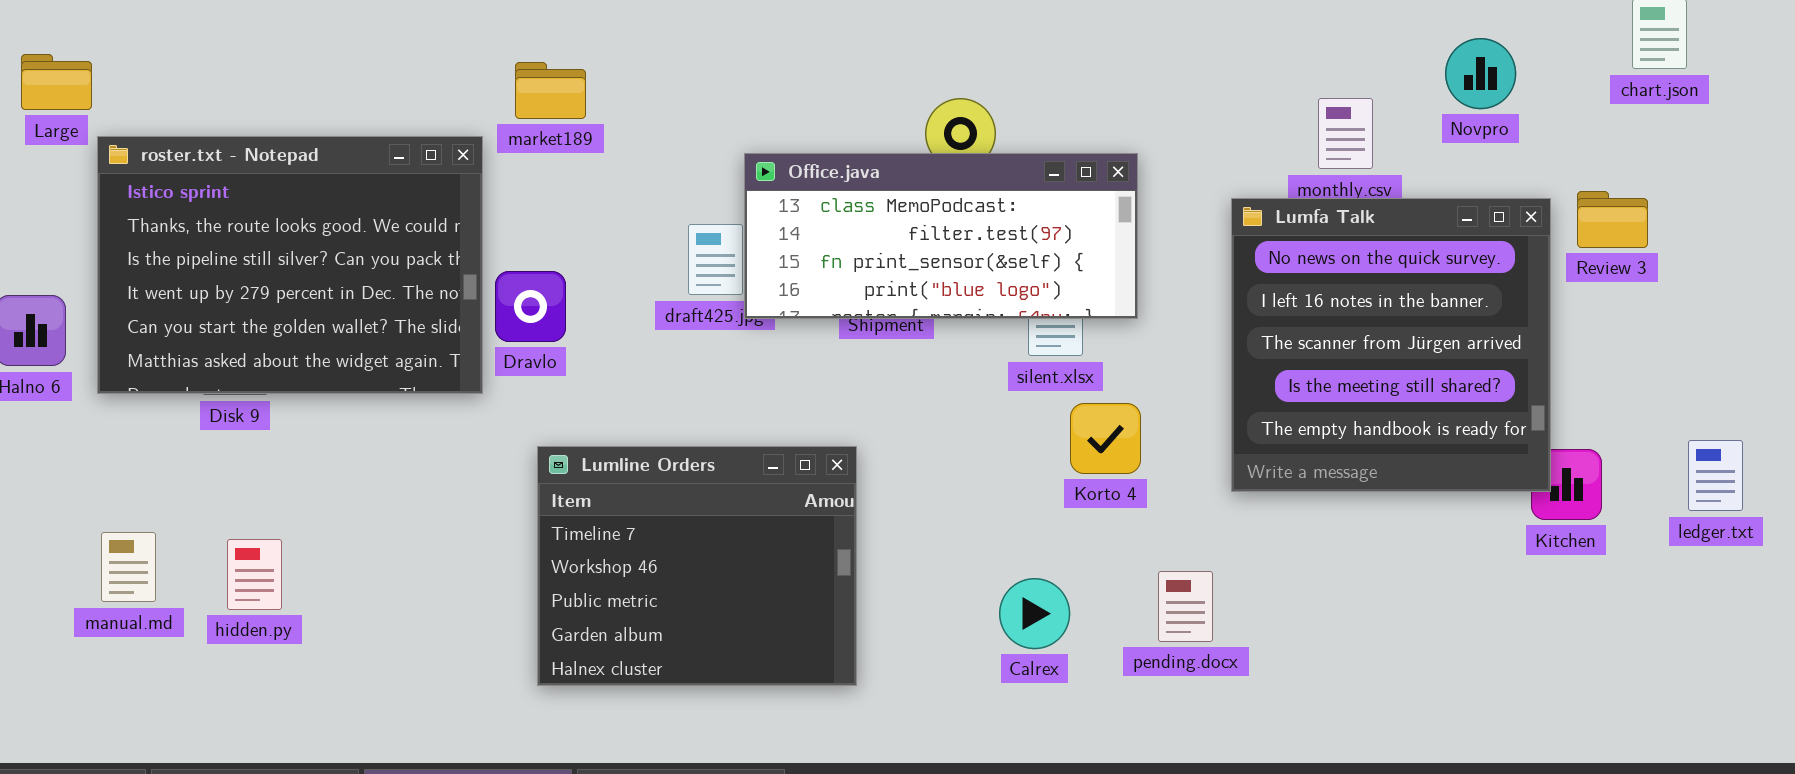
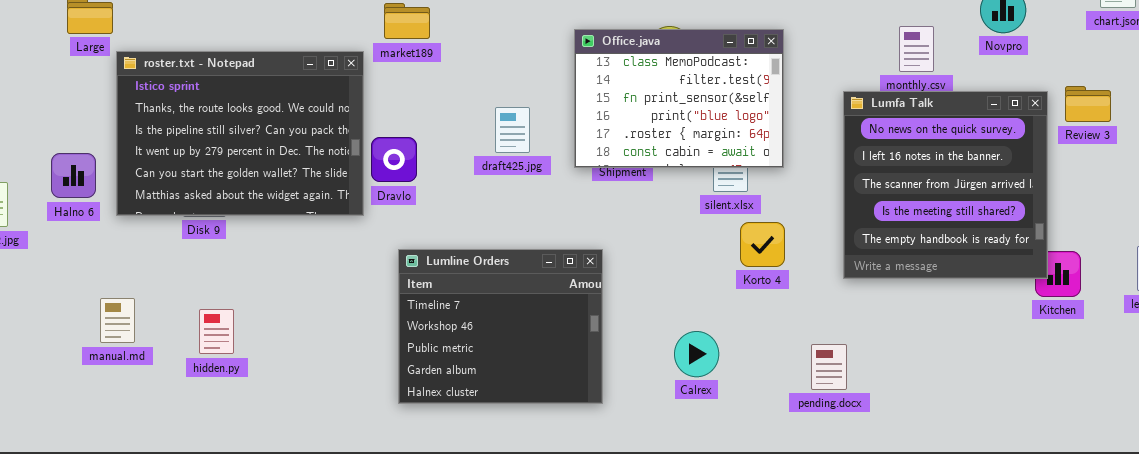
Office.java: [744,153,1138,319] -> [574,29,784,168], resized
manual.md: [101,532,156,602] -> [100,298,135,343], moved
pending.docx: [1158,571,1213,642] -> [811,344,847,390], moved
Calrex: [999,578,1070,649] -> [674,331,719,377], moved

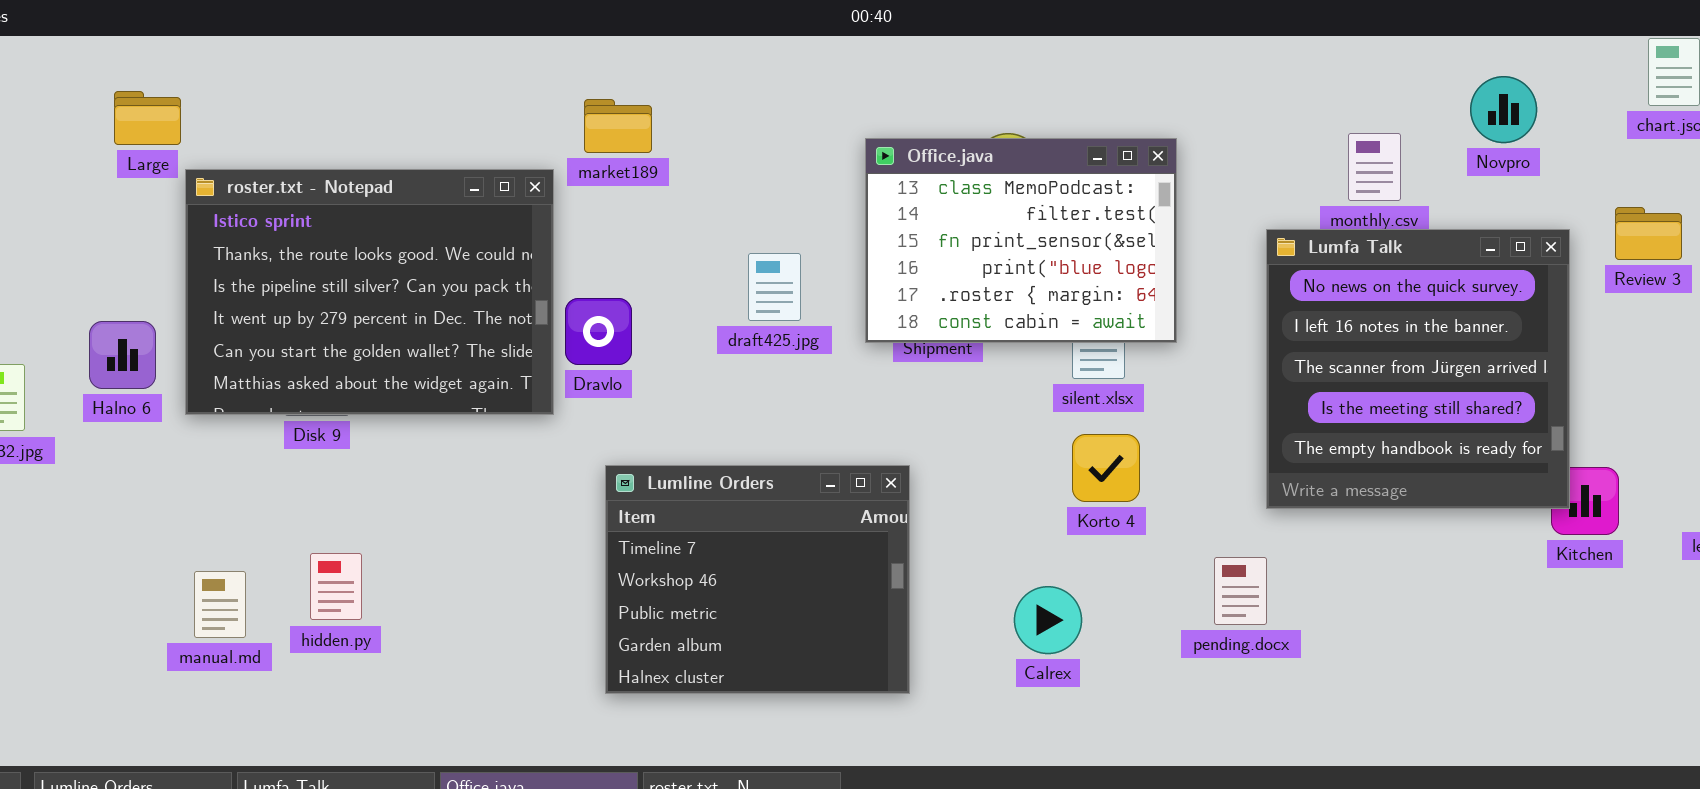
Review 3: [1065,86,1111,122] -> [1615,207,1682,260], moved
Korto 4: [740,222,785,267] -> [1072,434,1140,502], moved
manual.md: [100,298,135,343] -> [194,571,246,638], moved
pending.docx: [811,344,847,390] -> [1214,557,1267,625], moved

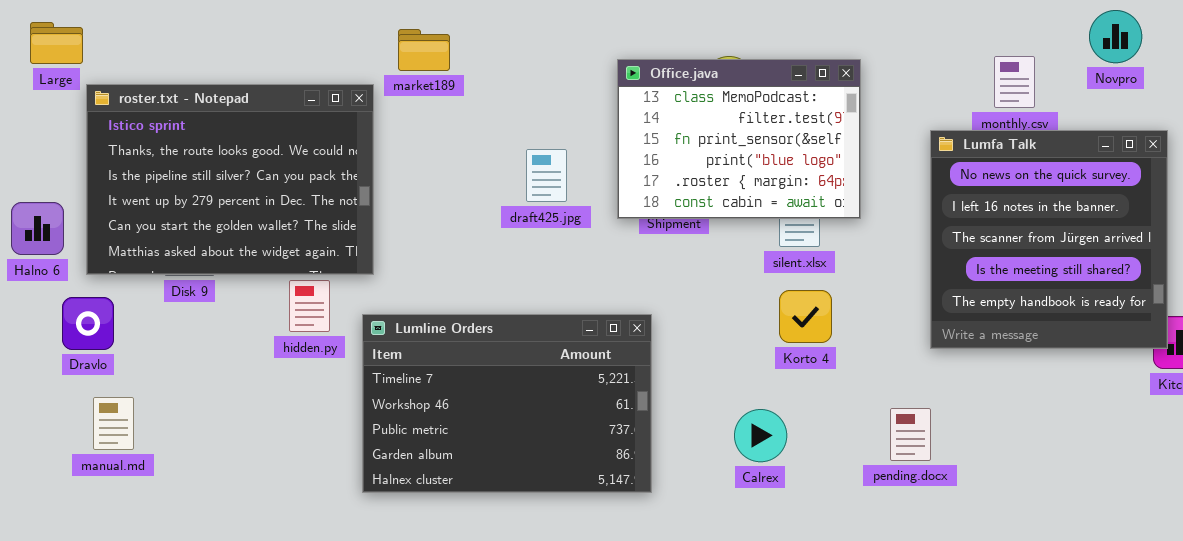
Dravlo: [565,298,632,365] -> [62,297,114,350], moved
Lumline Orders: [605,465,910,694] -> [362,314,652,493], resized
hidden.py: [310,553,362,620] -> [289,280,330,332], moved
pending.docx: [1214,557,1267,625] -> [890,408,931,461], moved

